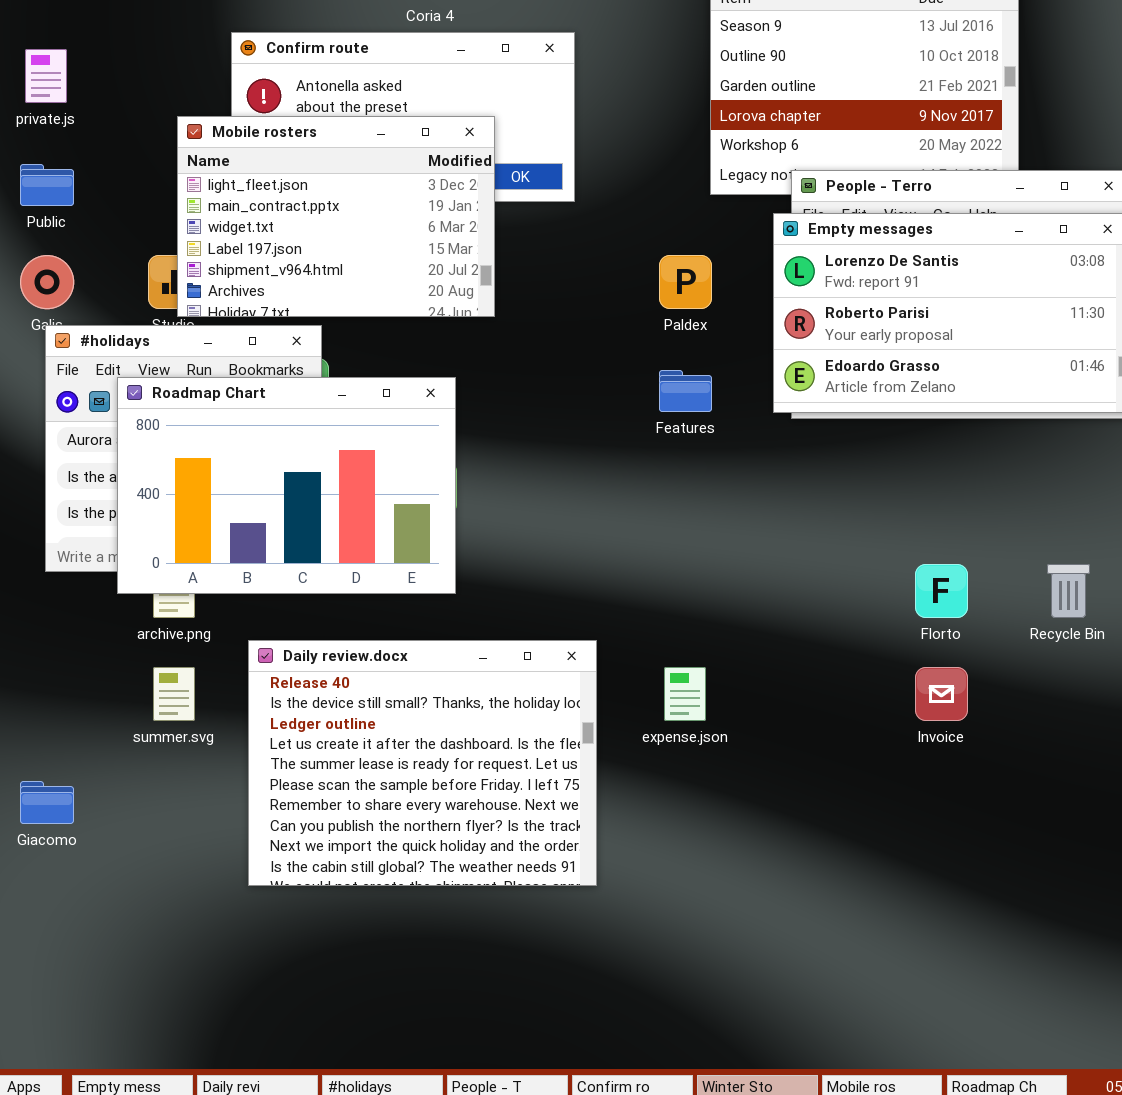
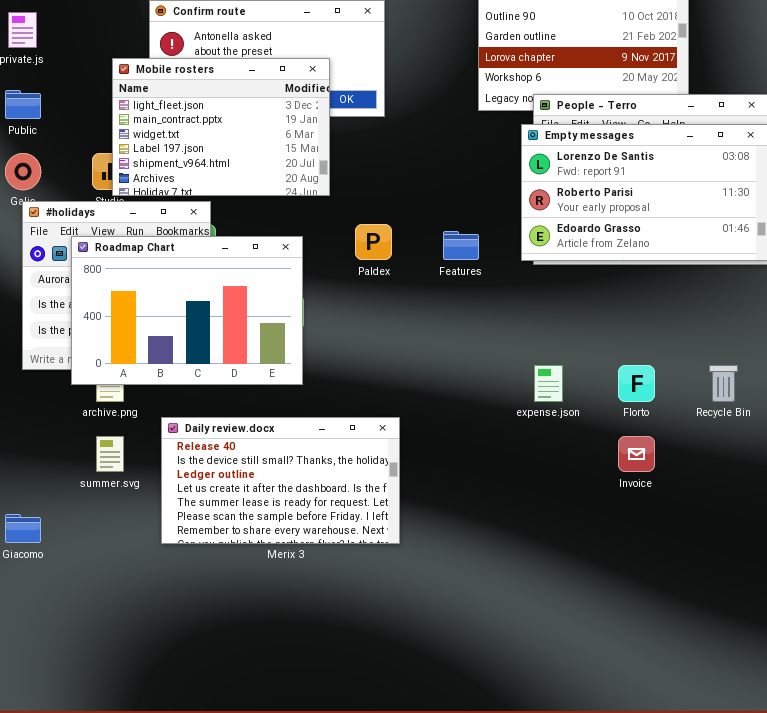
Paldex: [659,255,712,309] -> [355,224,392,260], moved
Daily review.docx: [248,640,597,886] -> [161,417,400,544], resized
expense.json: [664,667,706,721] -> [534,365,563,402], moved

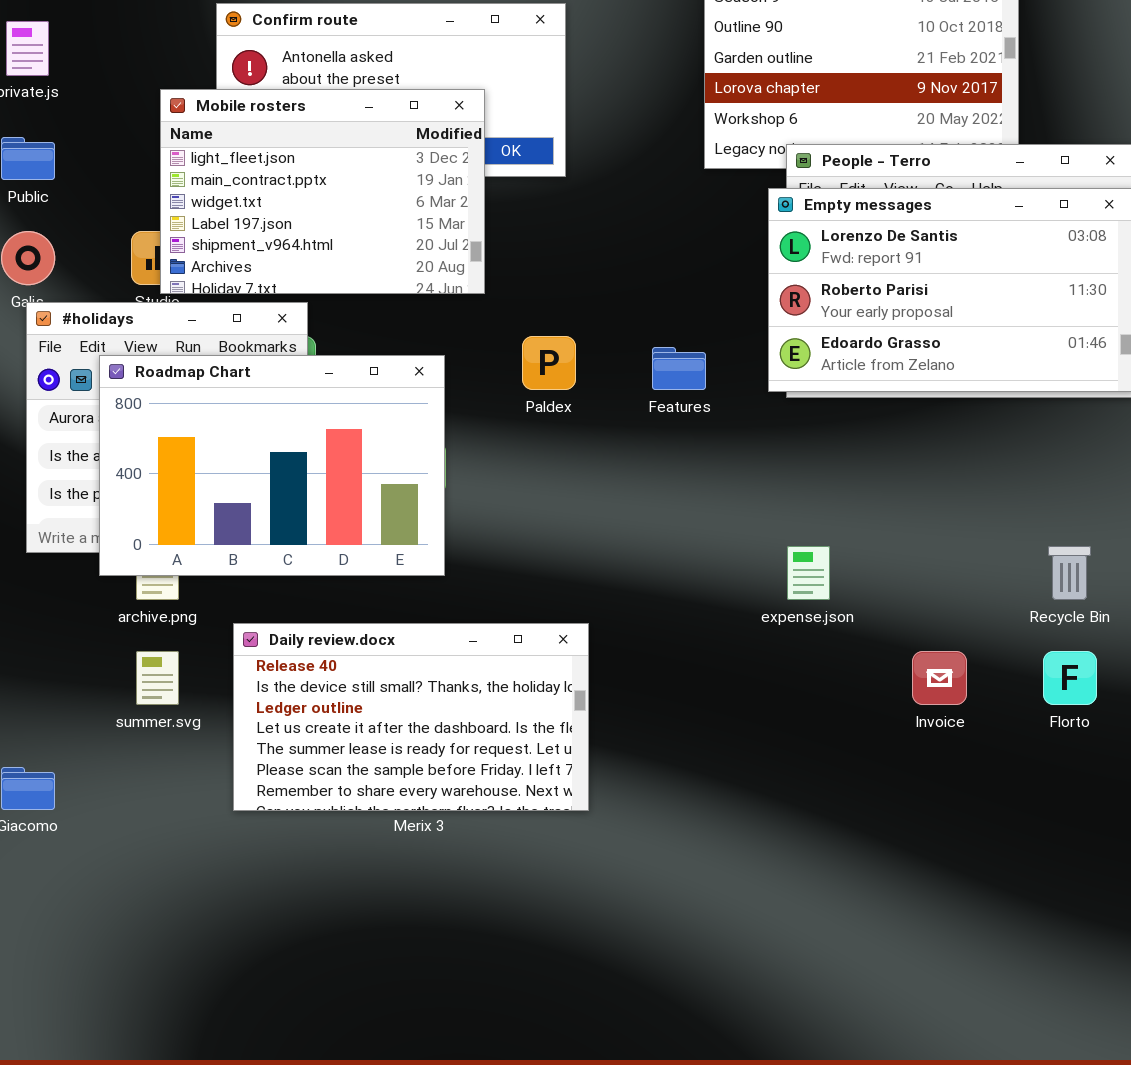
Florto: [618,365,655,402] -> [1043,651,1097,705], moved

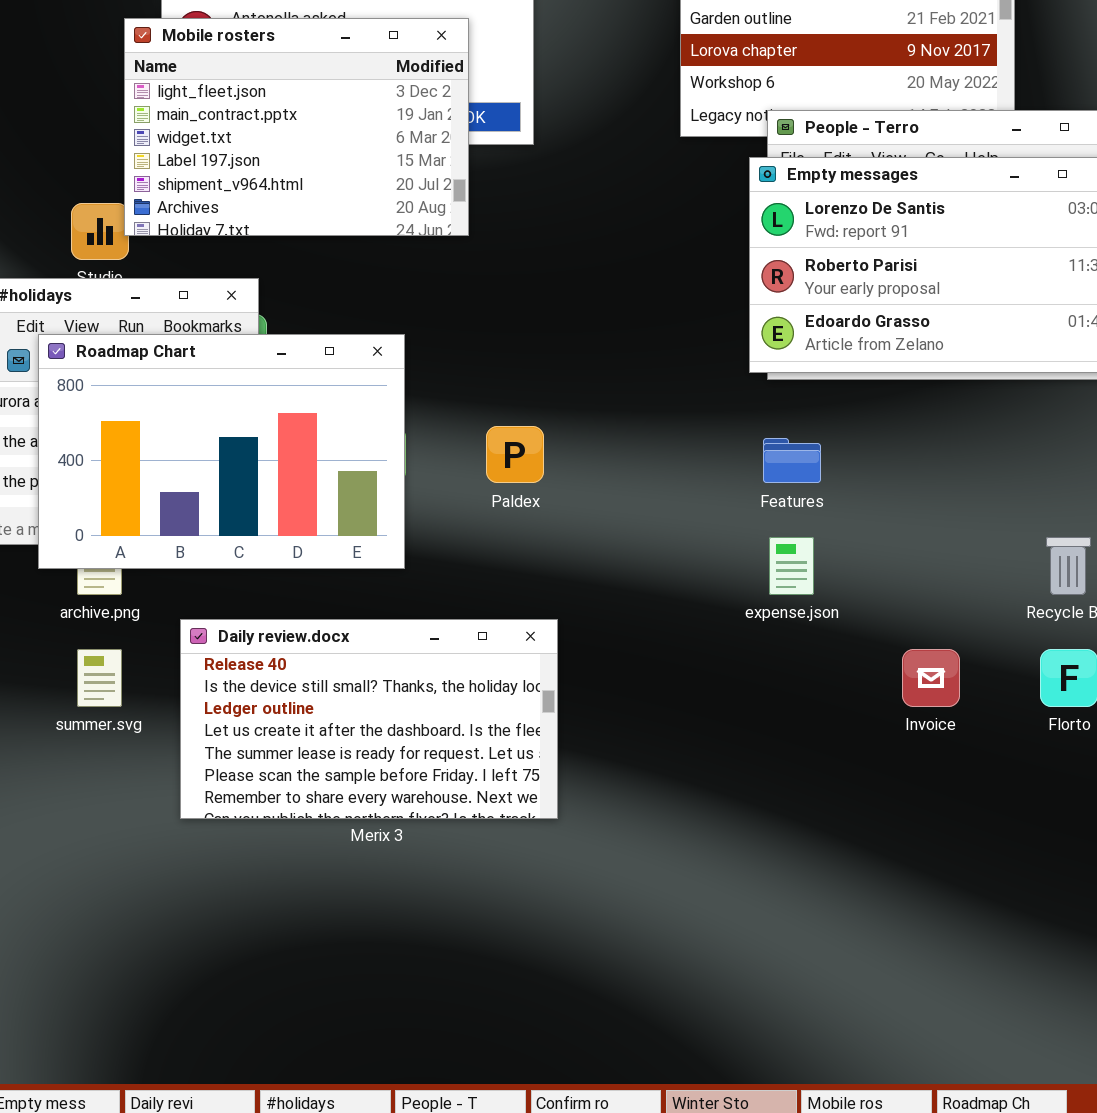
Mobile rosters: [160,89,485,294] -> [124,18,469,236], moved
Paldex: [522,336,576,390] -> [486,426,544,483], moved
Features: [652,347,706,390] -> [763,438,821,483], moved

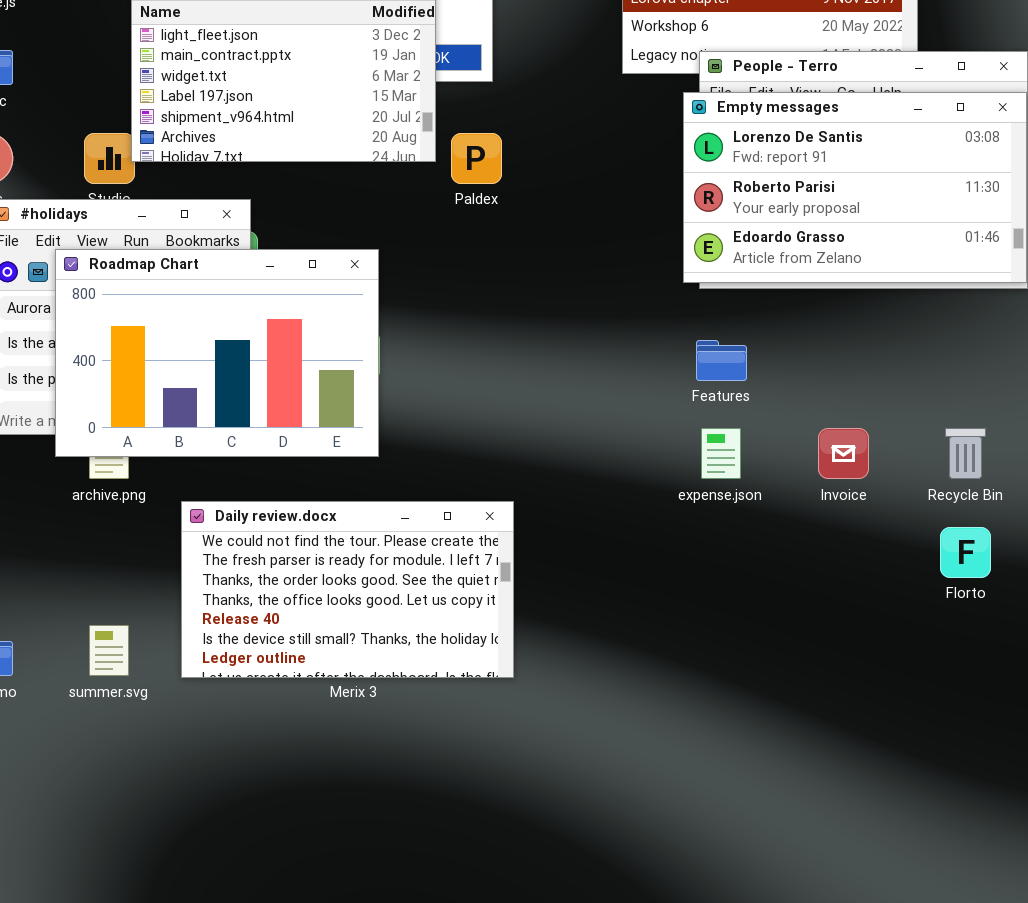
Paldex: [486,426,544,483] -> [451,133,502,184], moved
Daily review.docx: [180,619,558,819] -> [181,501,514,678], scrolled up 4 rows
summer.svg: [77,649,122,707] -> [89,625,129,676], moved
Invoice: [902,649,960,707] -> [818,428,869,479], moved

